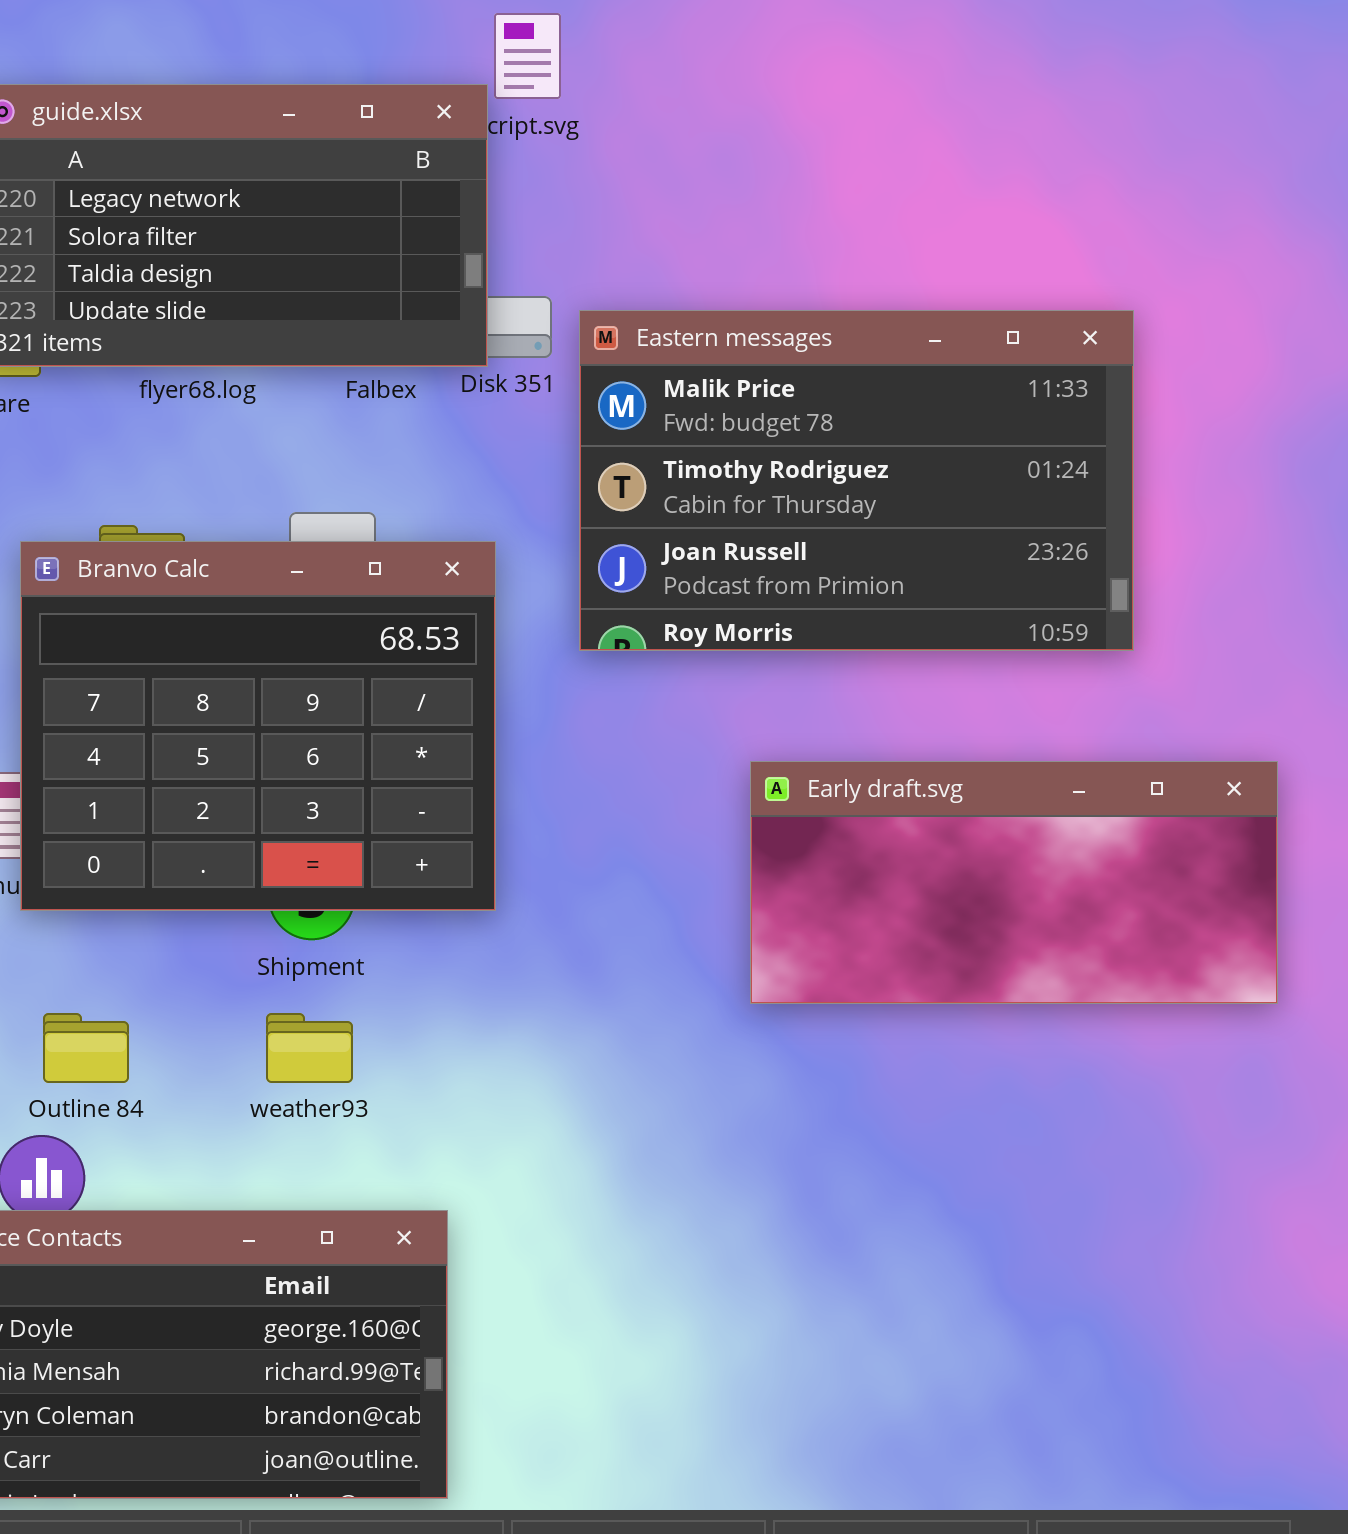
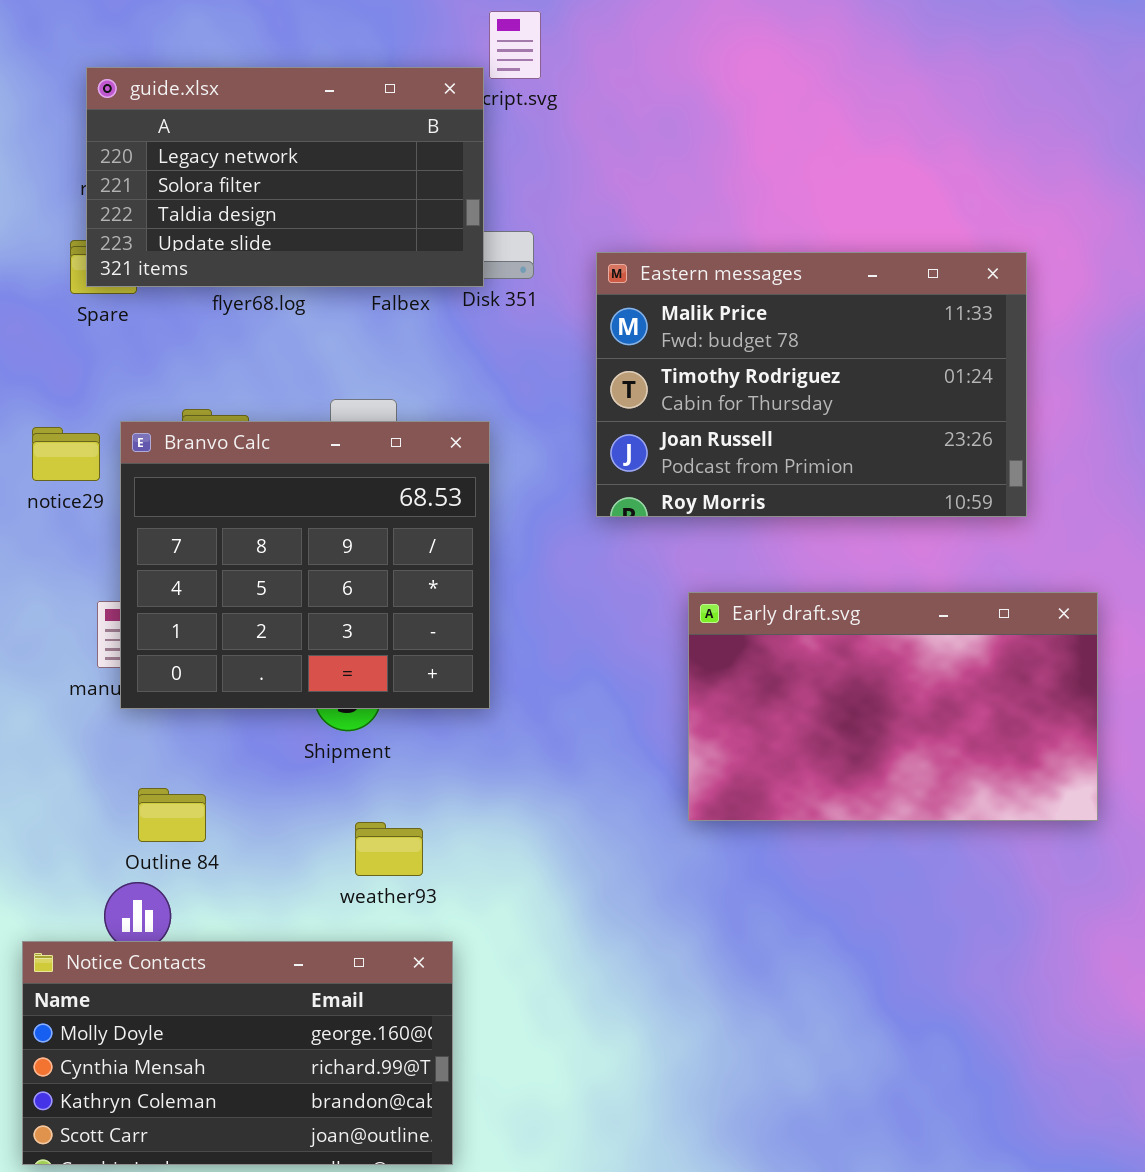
Eastern messages: [579,310,1134,651] -> [596,252,1027,517], moved
Early draft.svg: [750,761,1278,1004] -> [688,592,1098,821], resized
weather93: [266,1013,353,1083] -> [355,822,423,876], moved

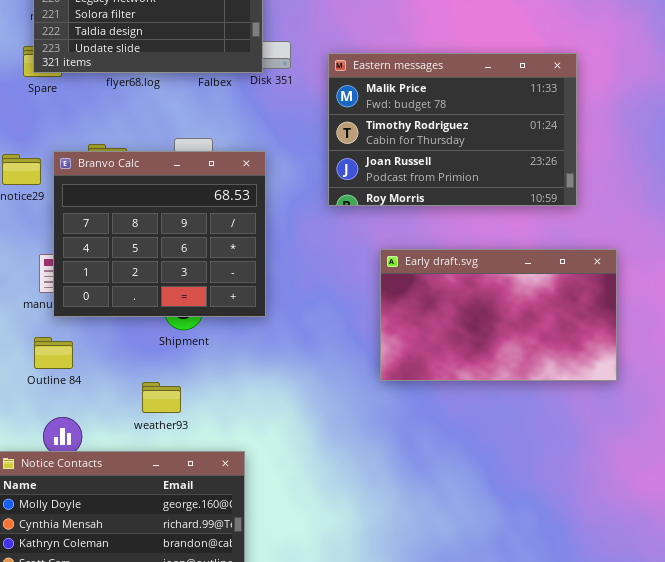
Outline 84: [138,788,206,842] -> [34,337,73,369], moved
weather93: [355,822,423,876] -> [142,382,181,413], moved

